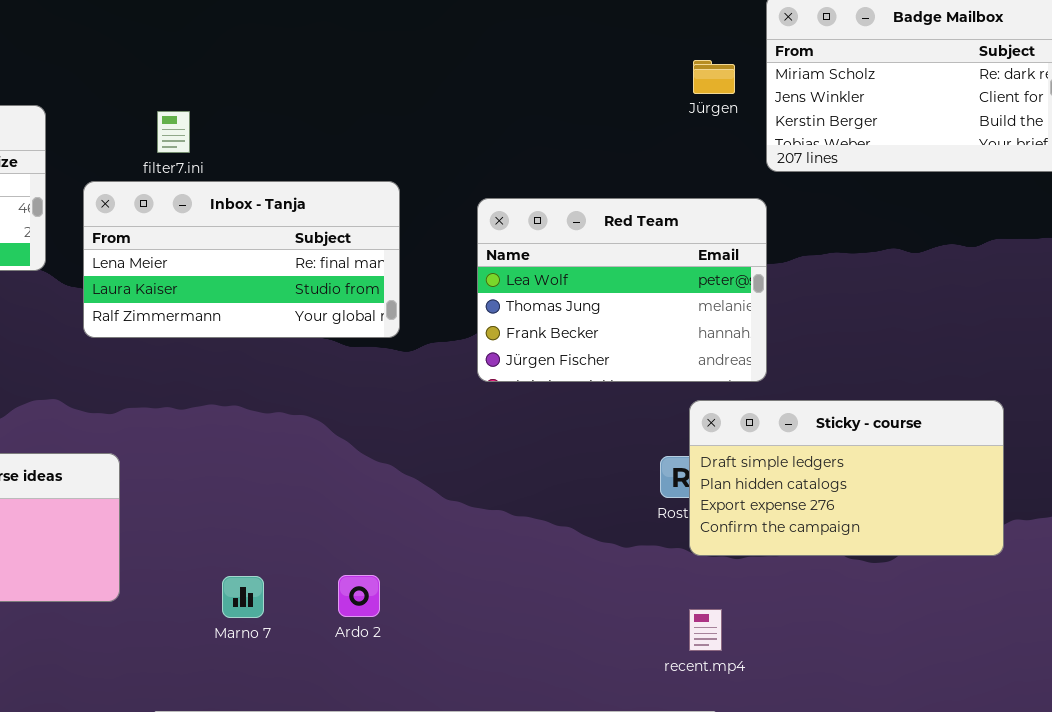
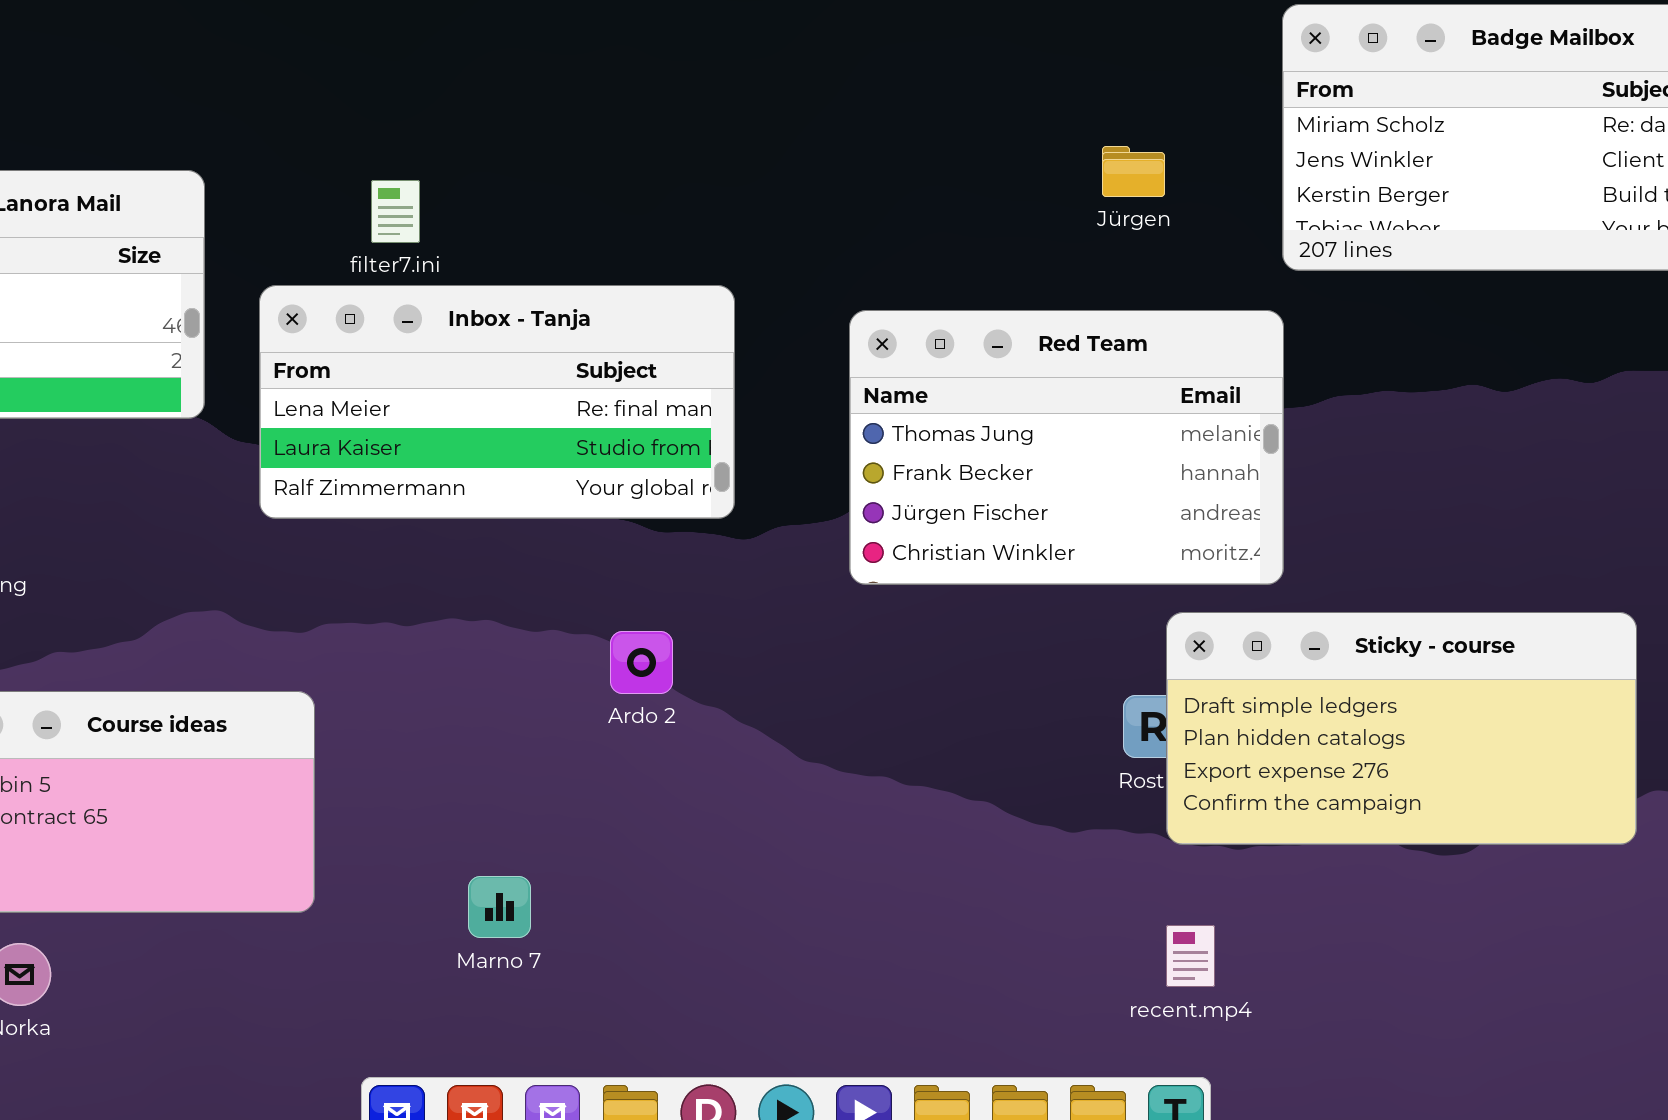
Jürgen: [693,60,735,94] -> [1102,146,1165,197], moved
Red Team: [477,198,767,382] -> [849,310,1284,585], scrolled down 1 row
Ardo 2: [338,575,380,617] -> [610,631,673,694], moved

